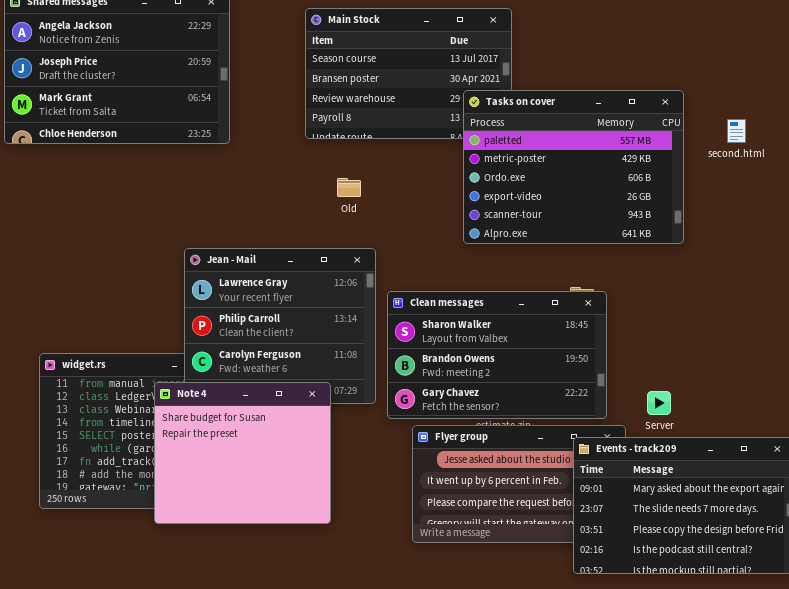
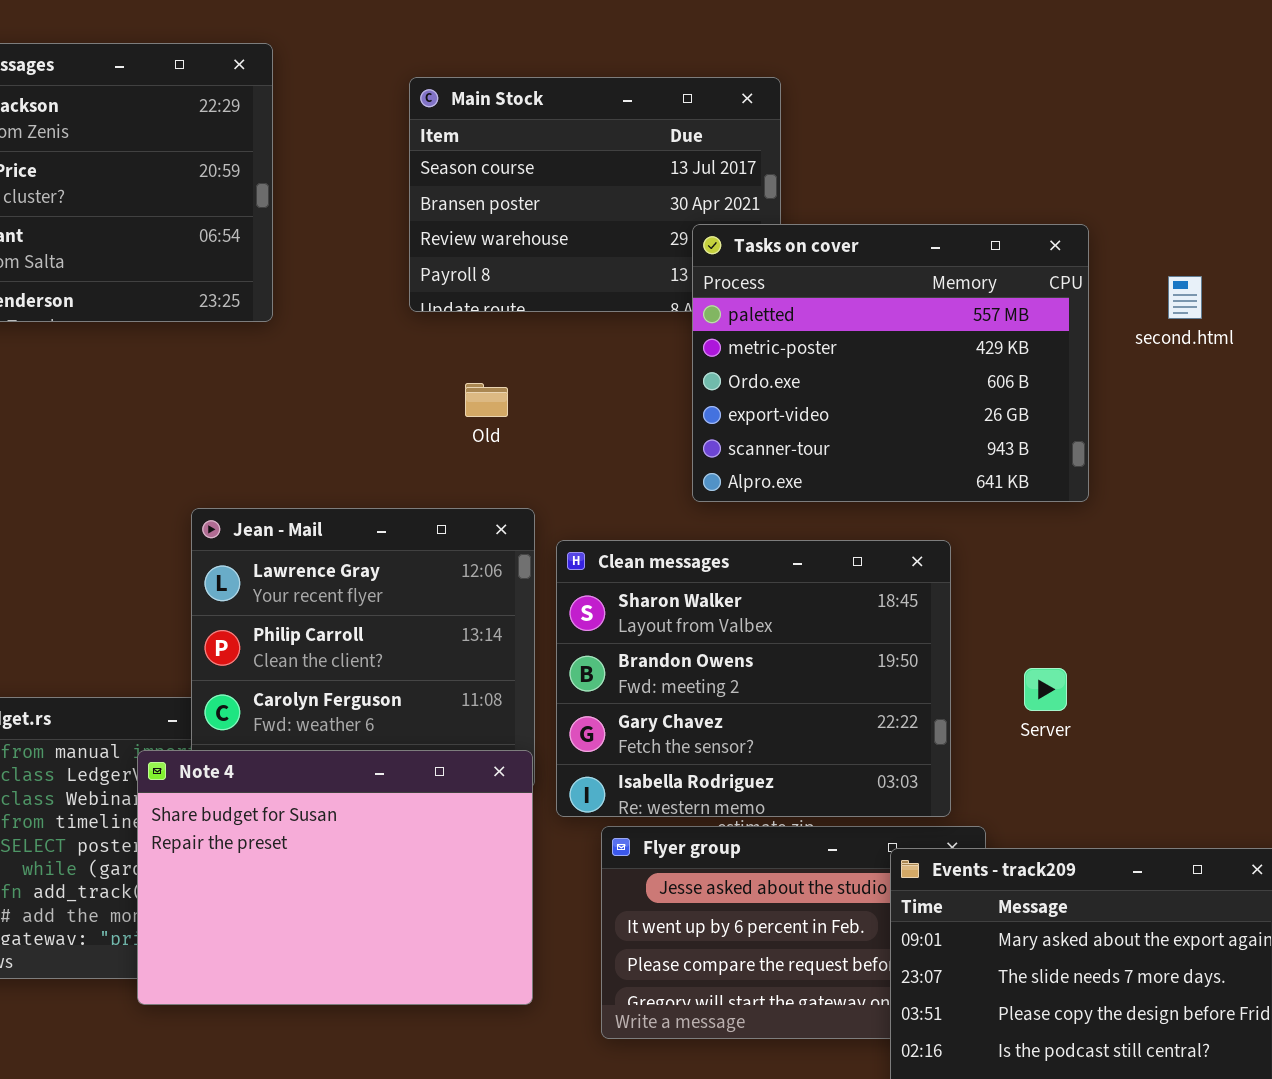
Clean messages: [387,291,607,419] -> [556,540,951,817], resized
Note 4: [154,382,331,524] -> [137,750,533,1005], resized
Server: [647,391,671,415] -> [1024,668,1067,711], moved

